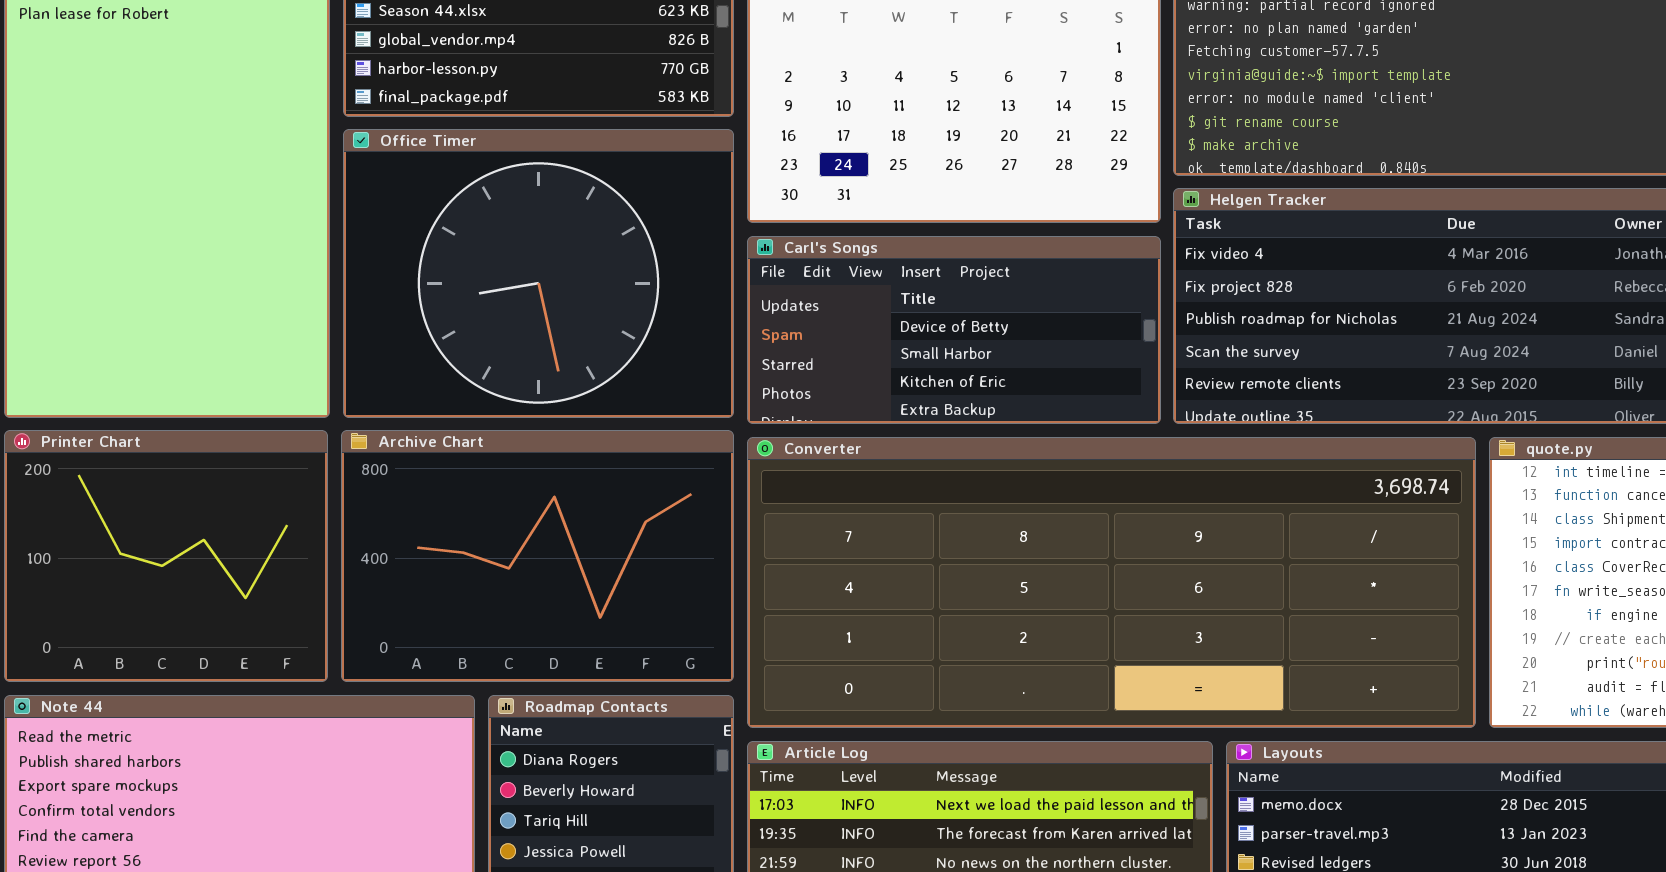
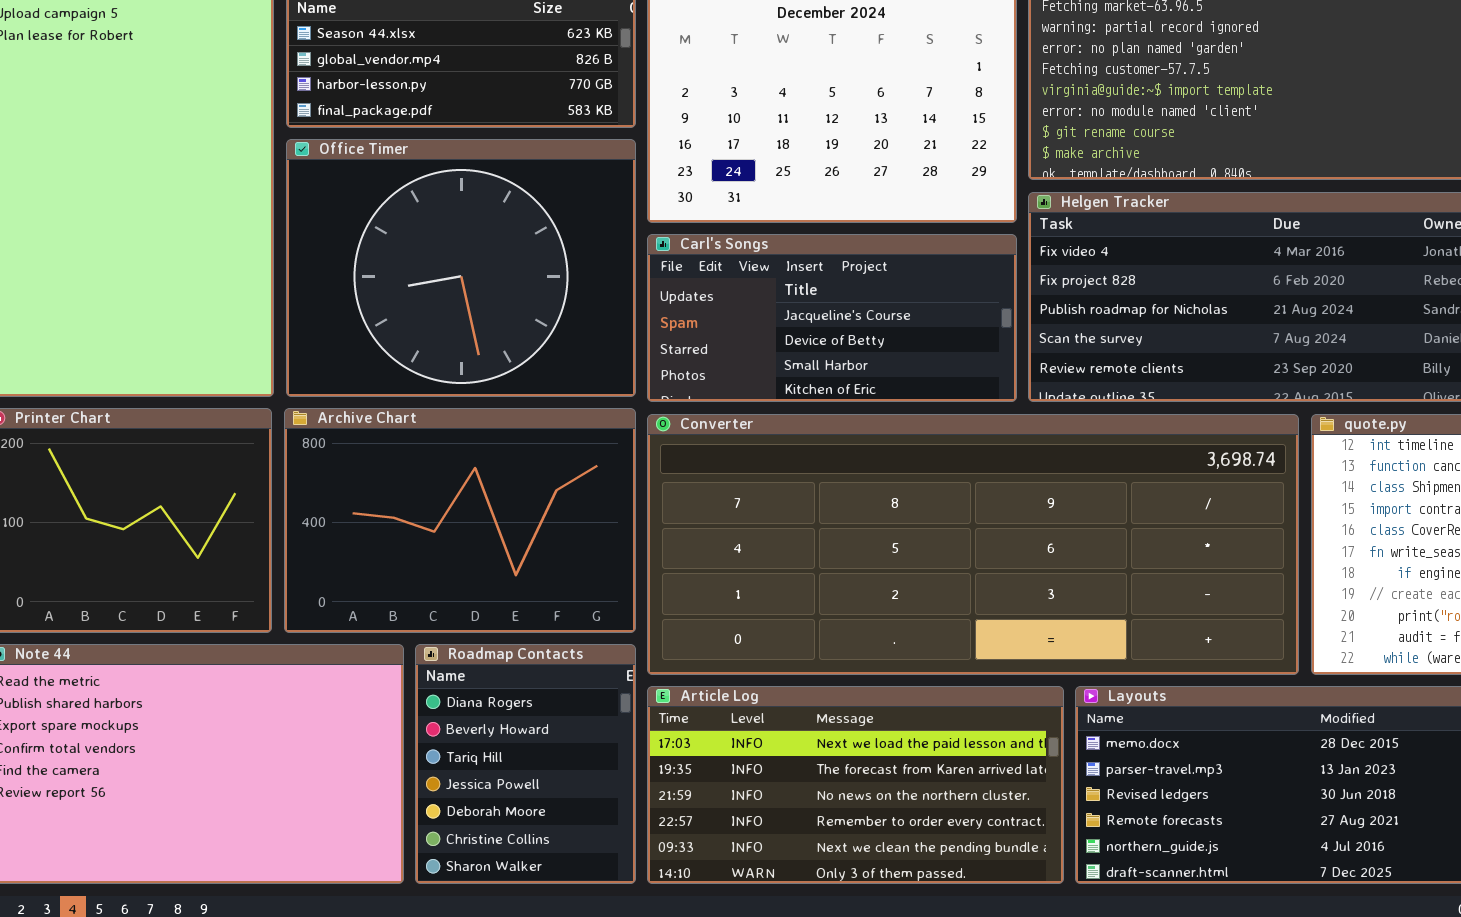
Carl's Songs: [747,236,1161,424] -> [647,234,1017,402], scrolled up 1 row

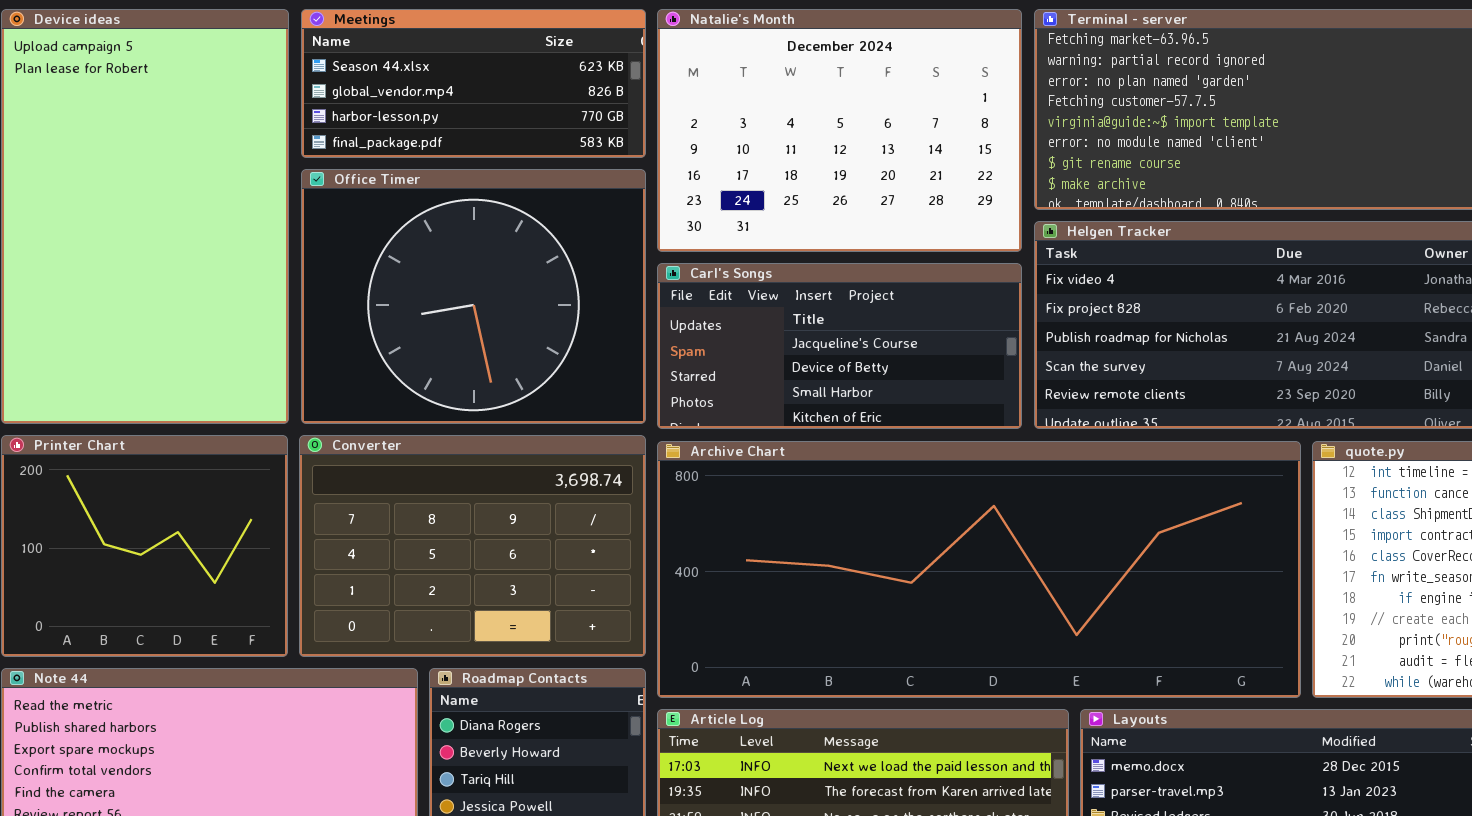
Archive Chart: [284,408,636,633] -> [657,441,1301,698], moved, resized
Converter: [647,414,1299,675] -> [299,435,646,657], moved, resized

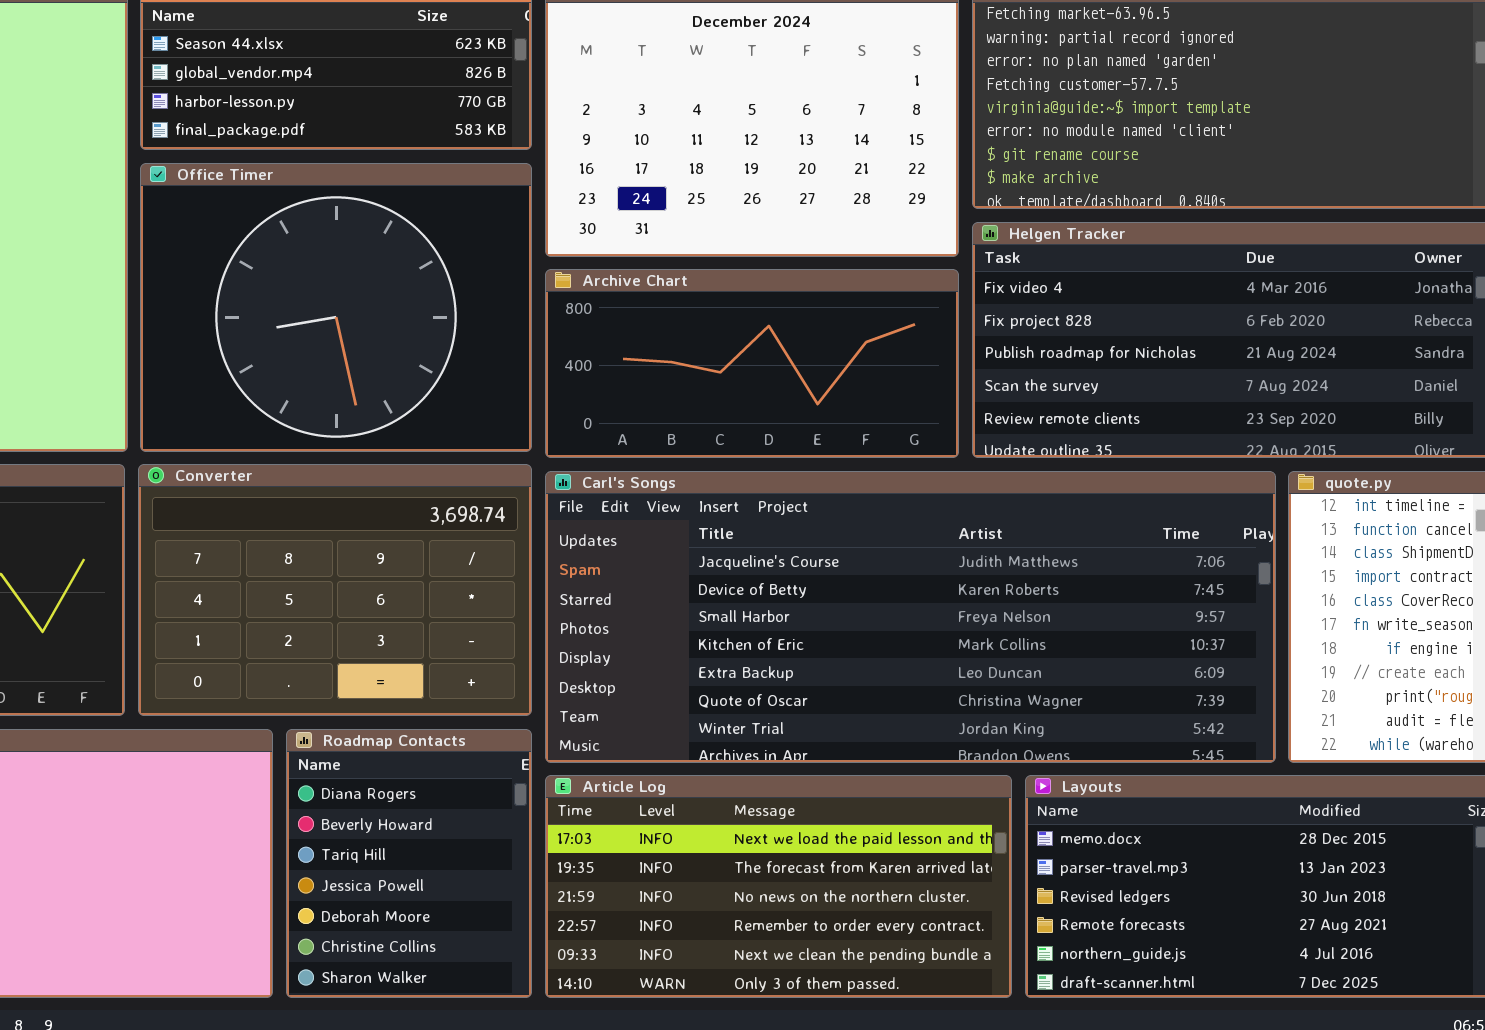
Carl's Songs: [657,263,1022,429] -> [545,471,1276,763], moved, resized
Archive Chart: [657,441,1301,698] -> [545,269,959,458], moved, resized

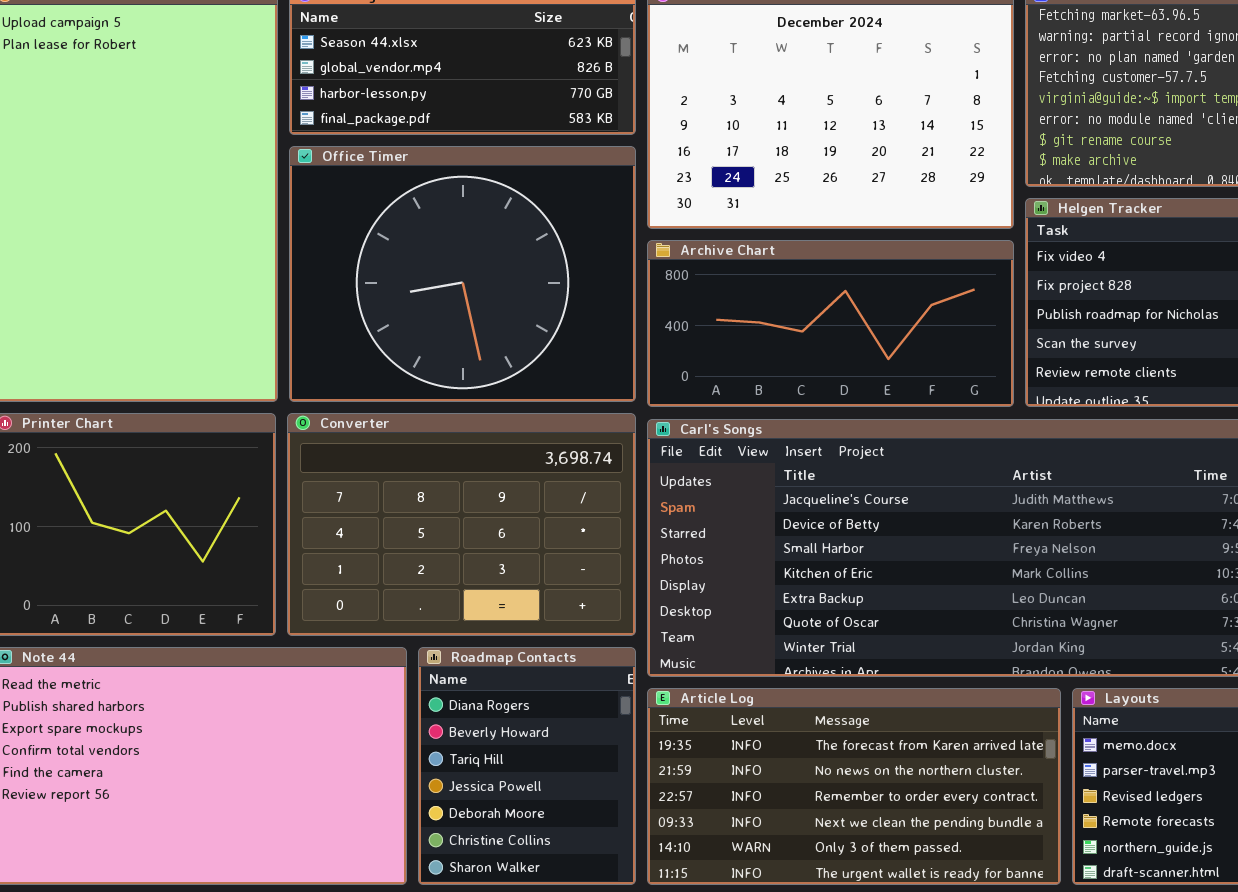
Article Log: [545,775,1012,998] -> [647,688,1061,885], scrolled down 1 row

